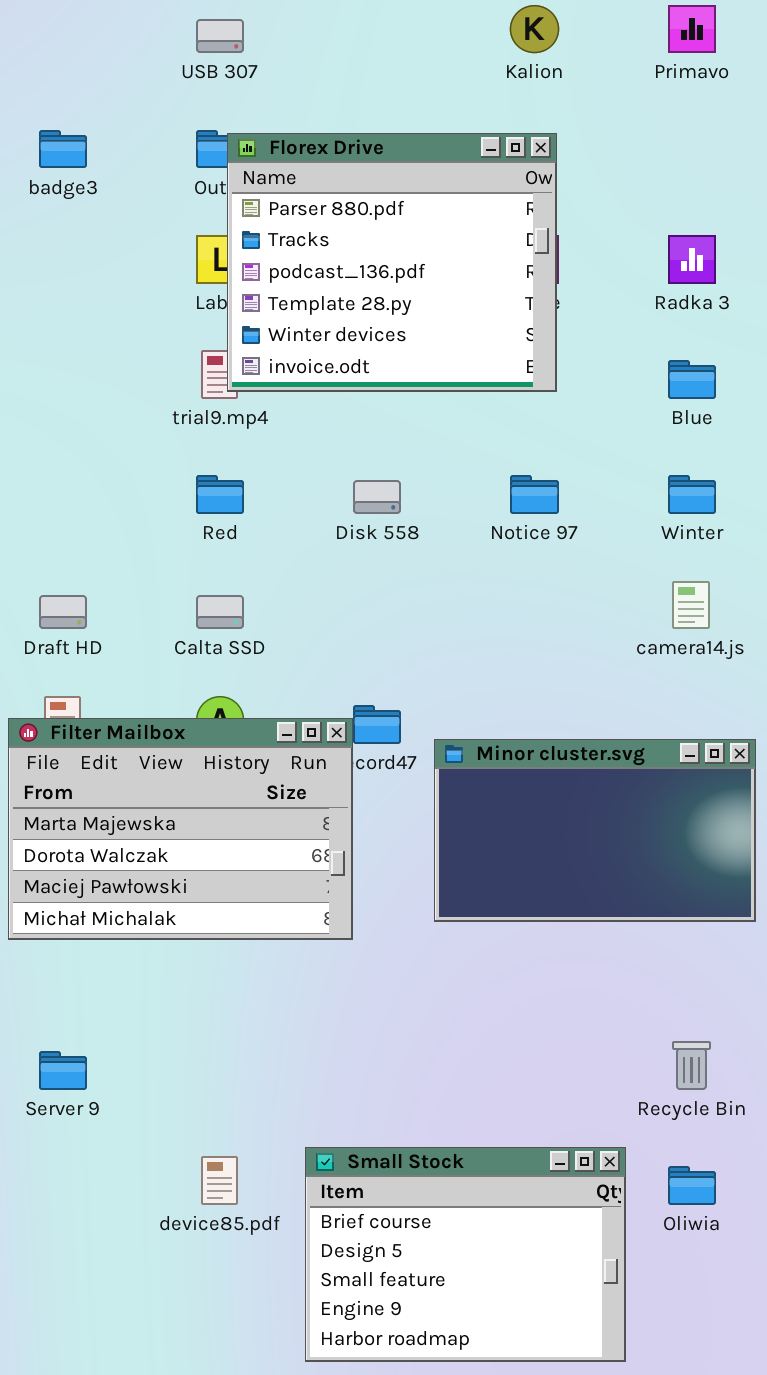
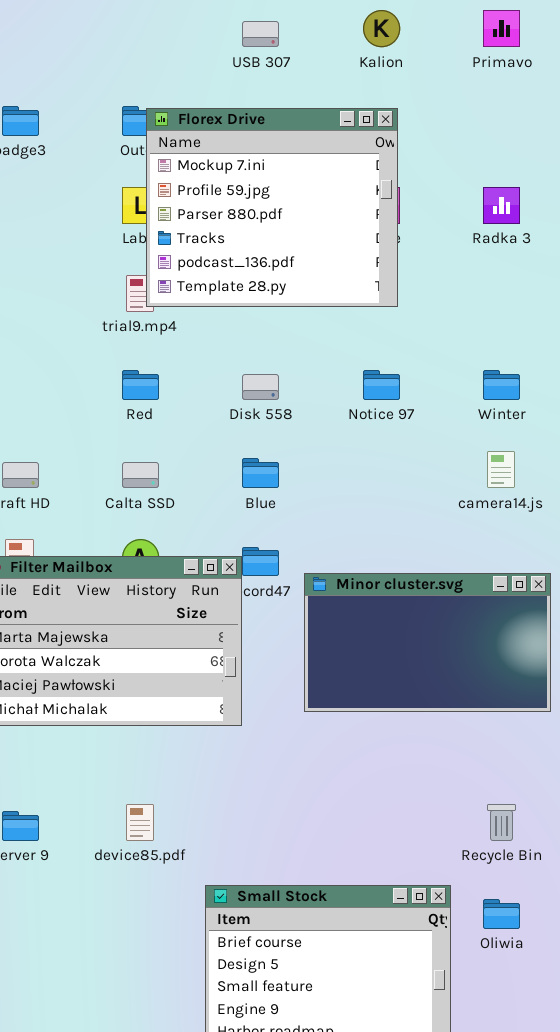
USB 307: [196,19,244,53] -> [242,21,279,47], moved
Florex Drive: [227,133,557,392] -> [146,108,398,307], scrolled up 2 rows
Blue: [668,360,716,399] -> [242,458,279,488], moved
device85.pdf: [201,1156,238,1205] -> [126,804,154,841], moved

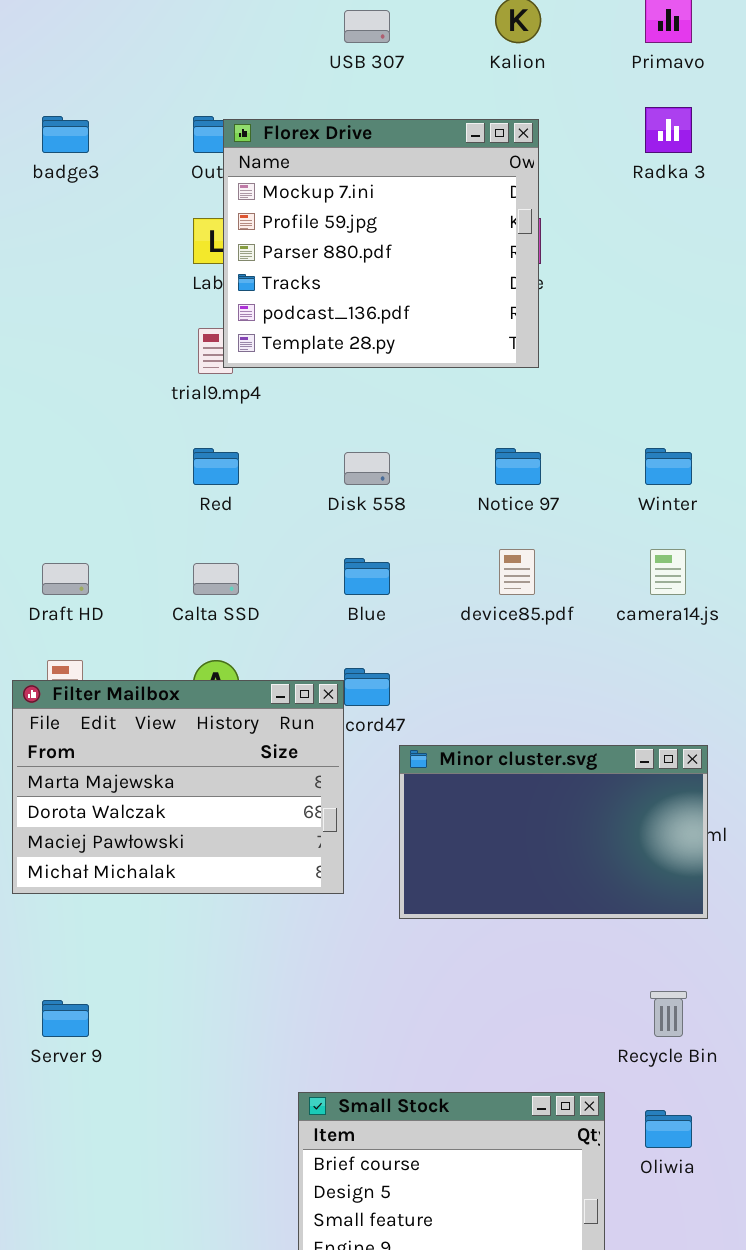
Radka 3: [483,187,520,224] -> [645,107,692,153], moved
Minor cluster.svg: [304,573,551,712] -> [399,745,708,919], moved
device85.pdf: [126,804,154,841] -> [499,549,535,595], moved

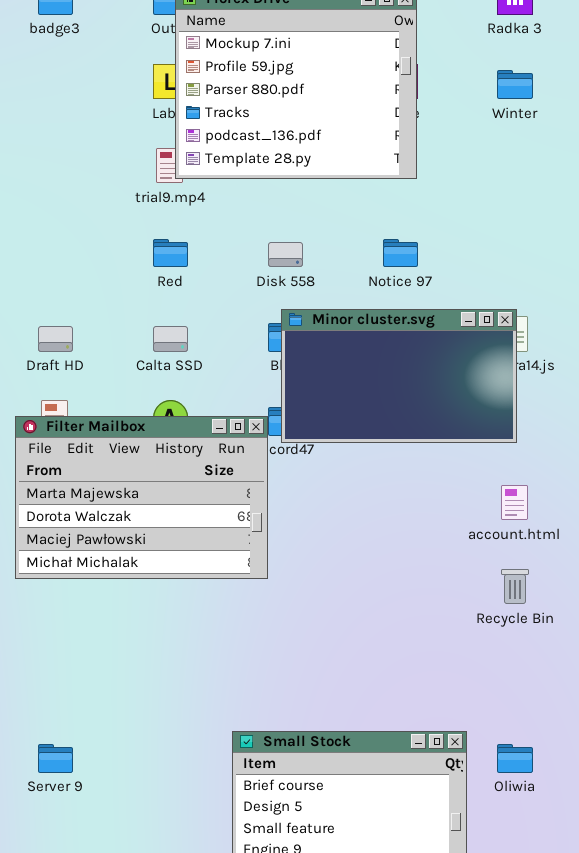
Winter: [645,448,692,485] -> [497,70,533,99], moved
Minor cluster.svg: [399,745,708,919] -> [281,309,517,443], moved
Recycle Bin: [650,991,687,1037] -> [501,569,529,604], moved
Server 9: [42,1000,89,1037] -> [38,744,73,773], moved

